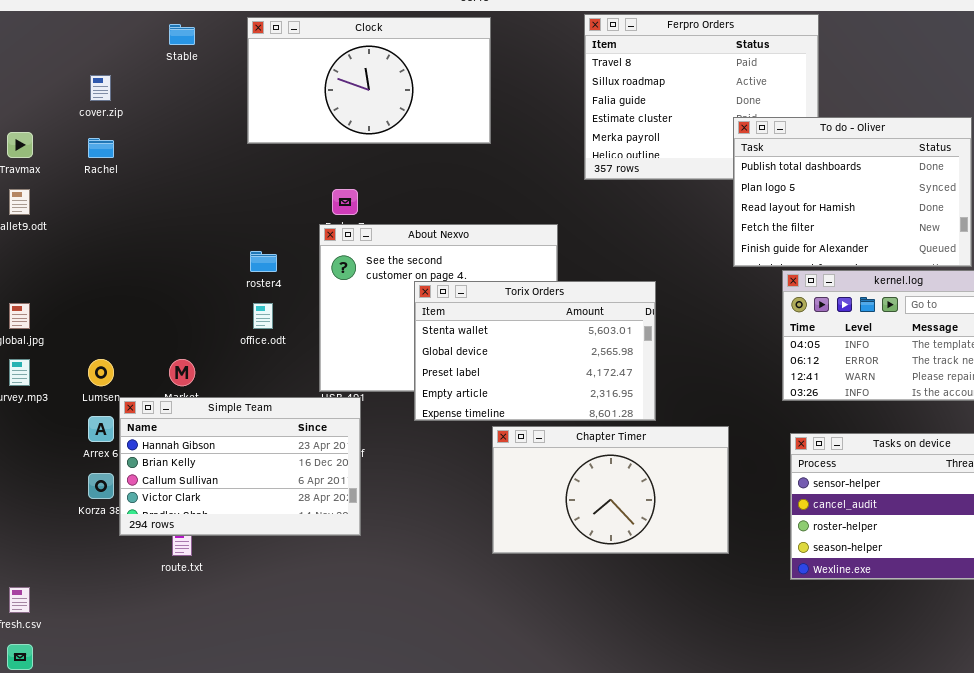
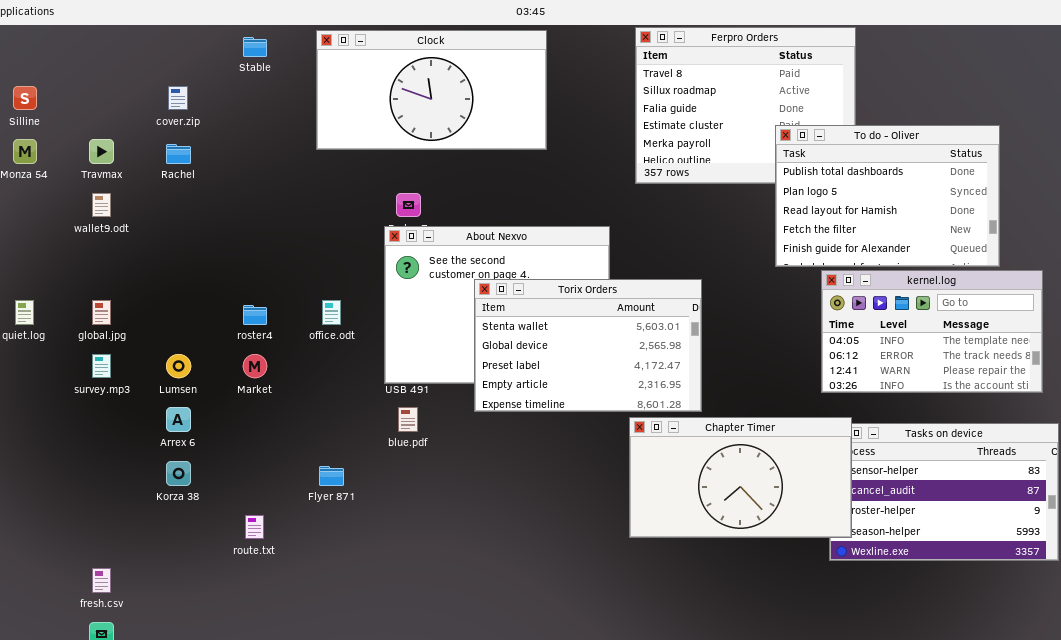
roster4: [250,251,277,272] -> [243,305,267,325], moved
Simple Team: [119,397,361,536] -> none, closed
Chapter Timer: [492,426,729,554] -> [629,417,852,538], moved

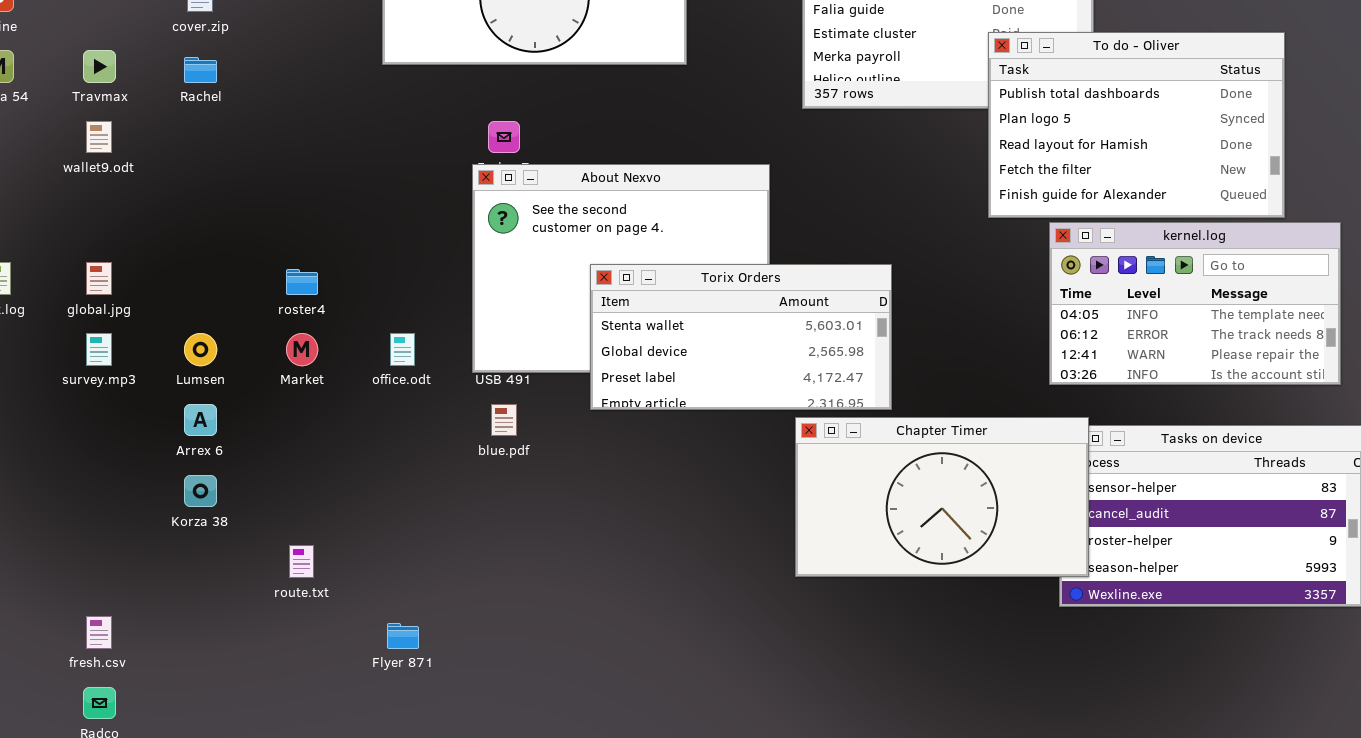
Torix Orders: [474,279,702,412] -> [590,264,892,410], resized
office.odt: [322,300,341,325] -> [390,333,415,366], moved
Flyer 871: [319,466,344,486] -> [387,623,419,649], moved

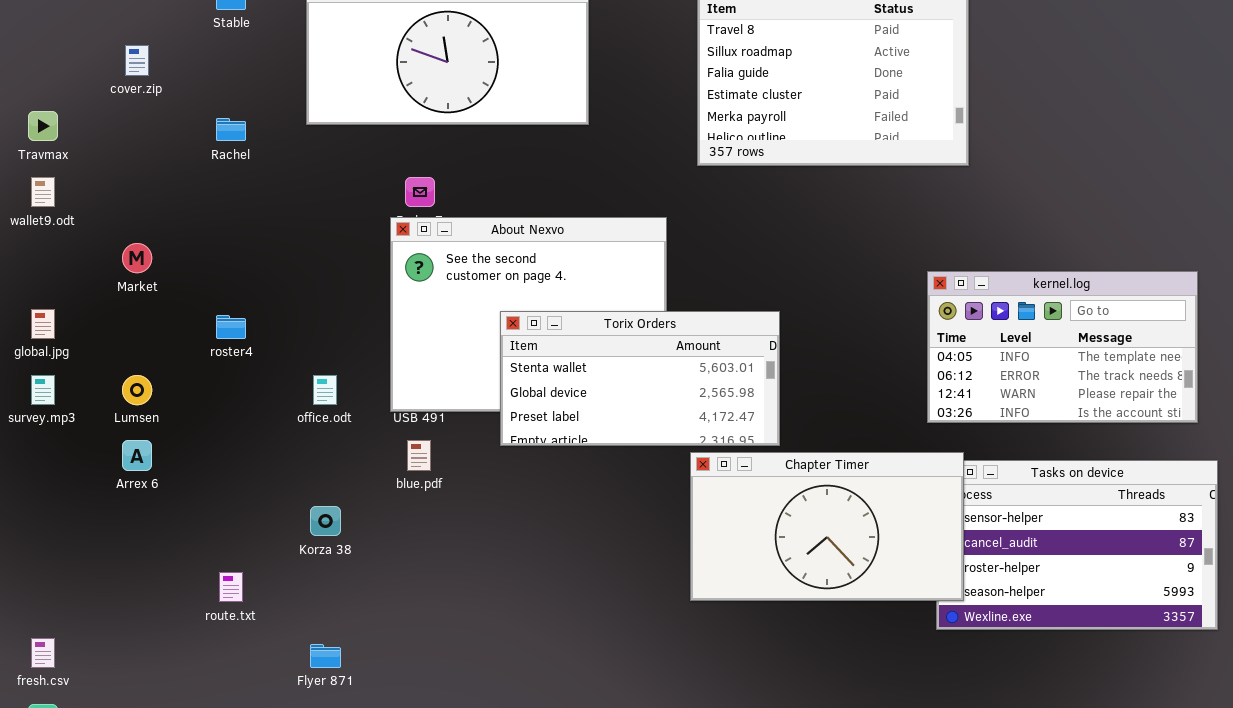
To do - Oliver: [988,32,1285,218] -> none, closed
Rachel: [184,57,217,83] -> [216,118,246,141], moved
Market: [286,333,318,366] -> [122,243,152,273], moved
Korza 38: [184,475,217,507] -> [310,506,341,536], moved

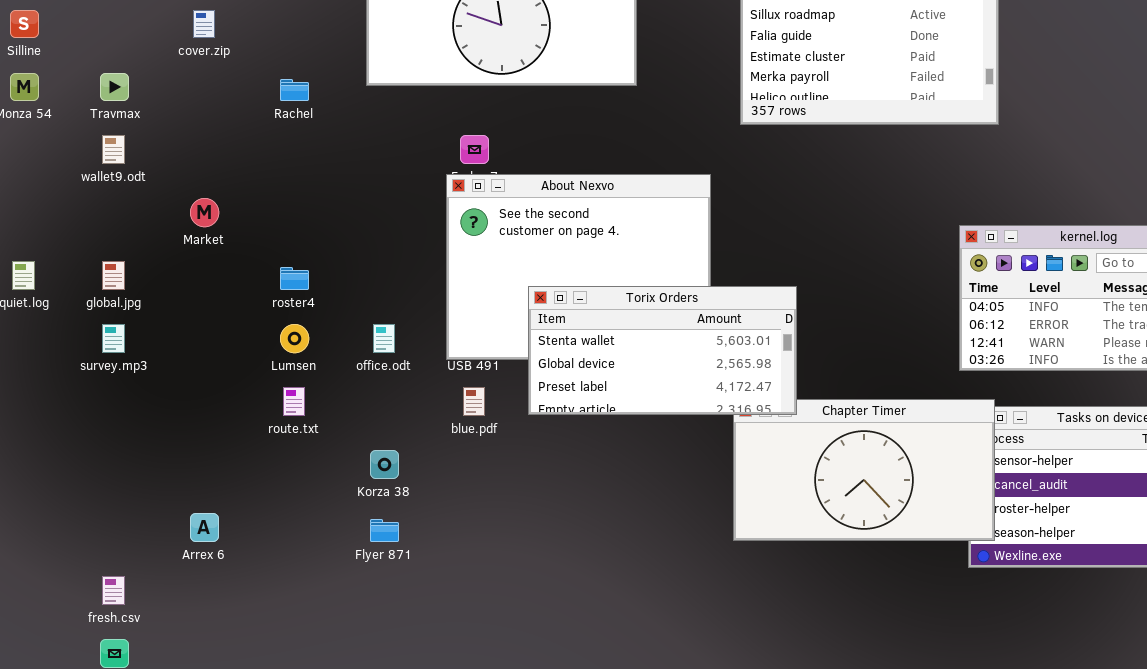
Torix Orders: [500,311,780,446] -> [528,286,797,415], moved
Lumsen: [122,375,152,405] -> [280,324,309,353], moved
Arrex 6: [122,440,152,471] -> [190,513,219,542], moved
route.txt: [219,572,243,602] -> [283,387,305,416], moved
Flyer 871: [310,644,341,668] -> [370,519,399,542], moved

